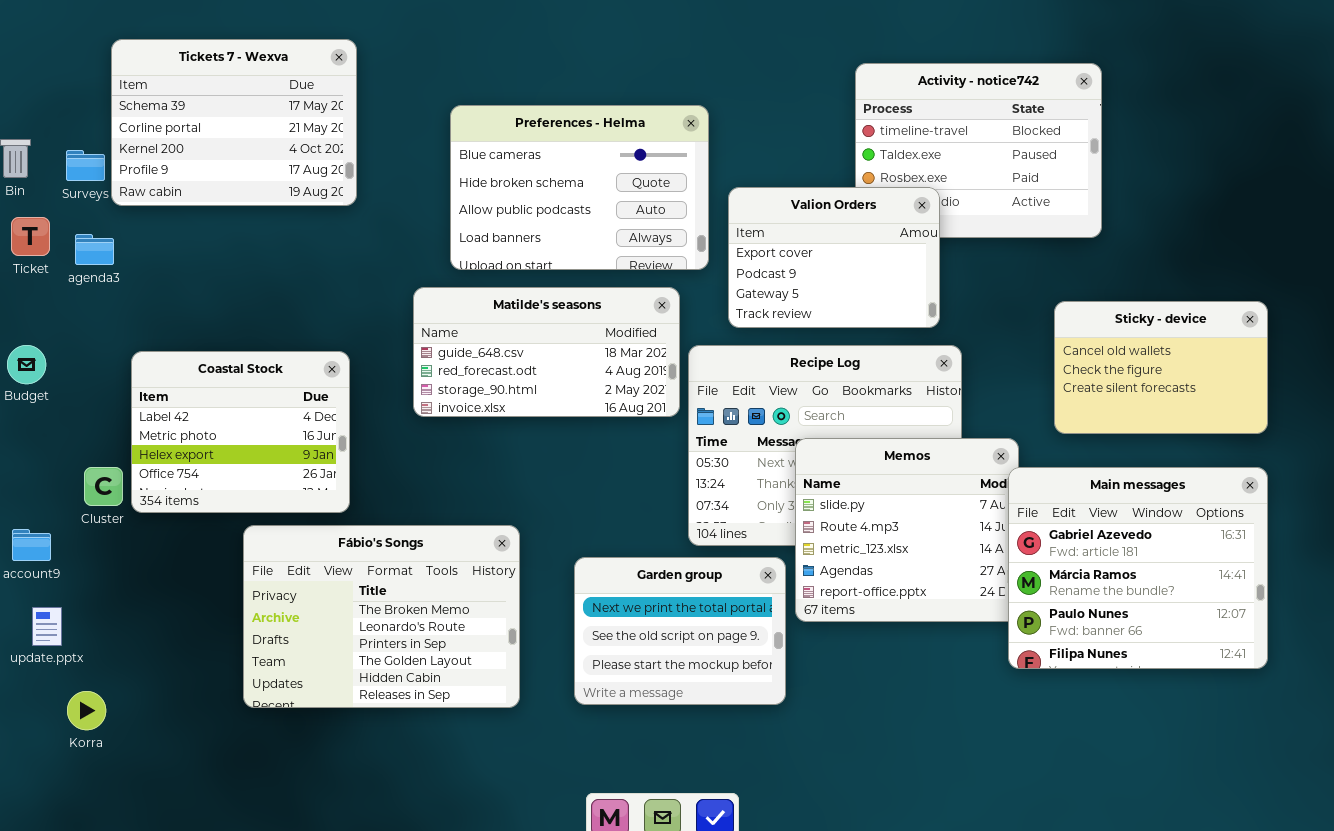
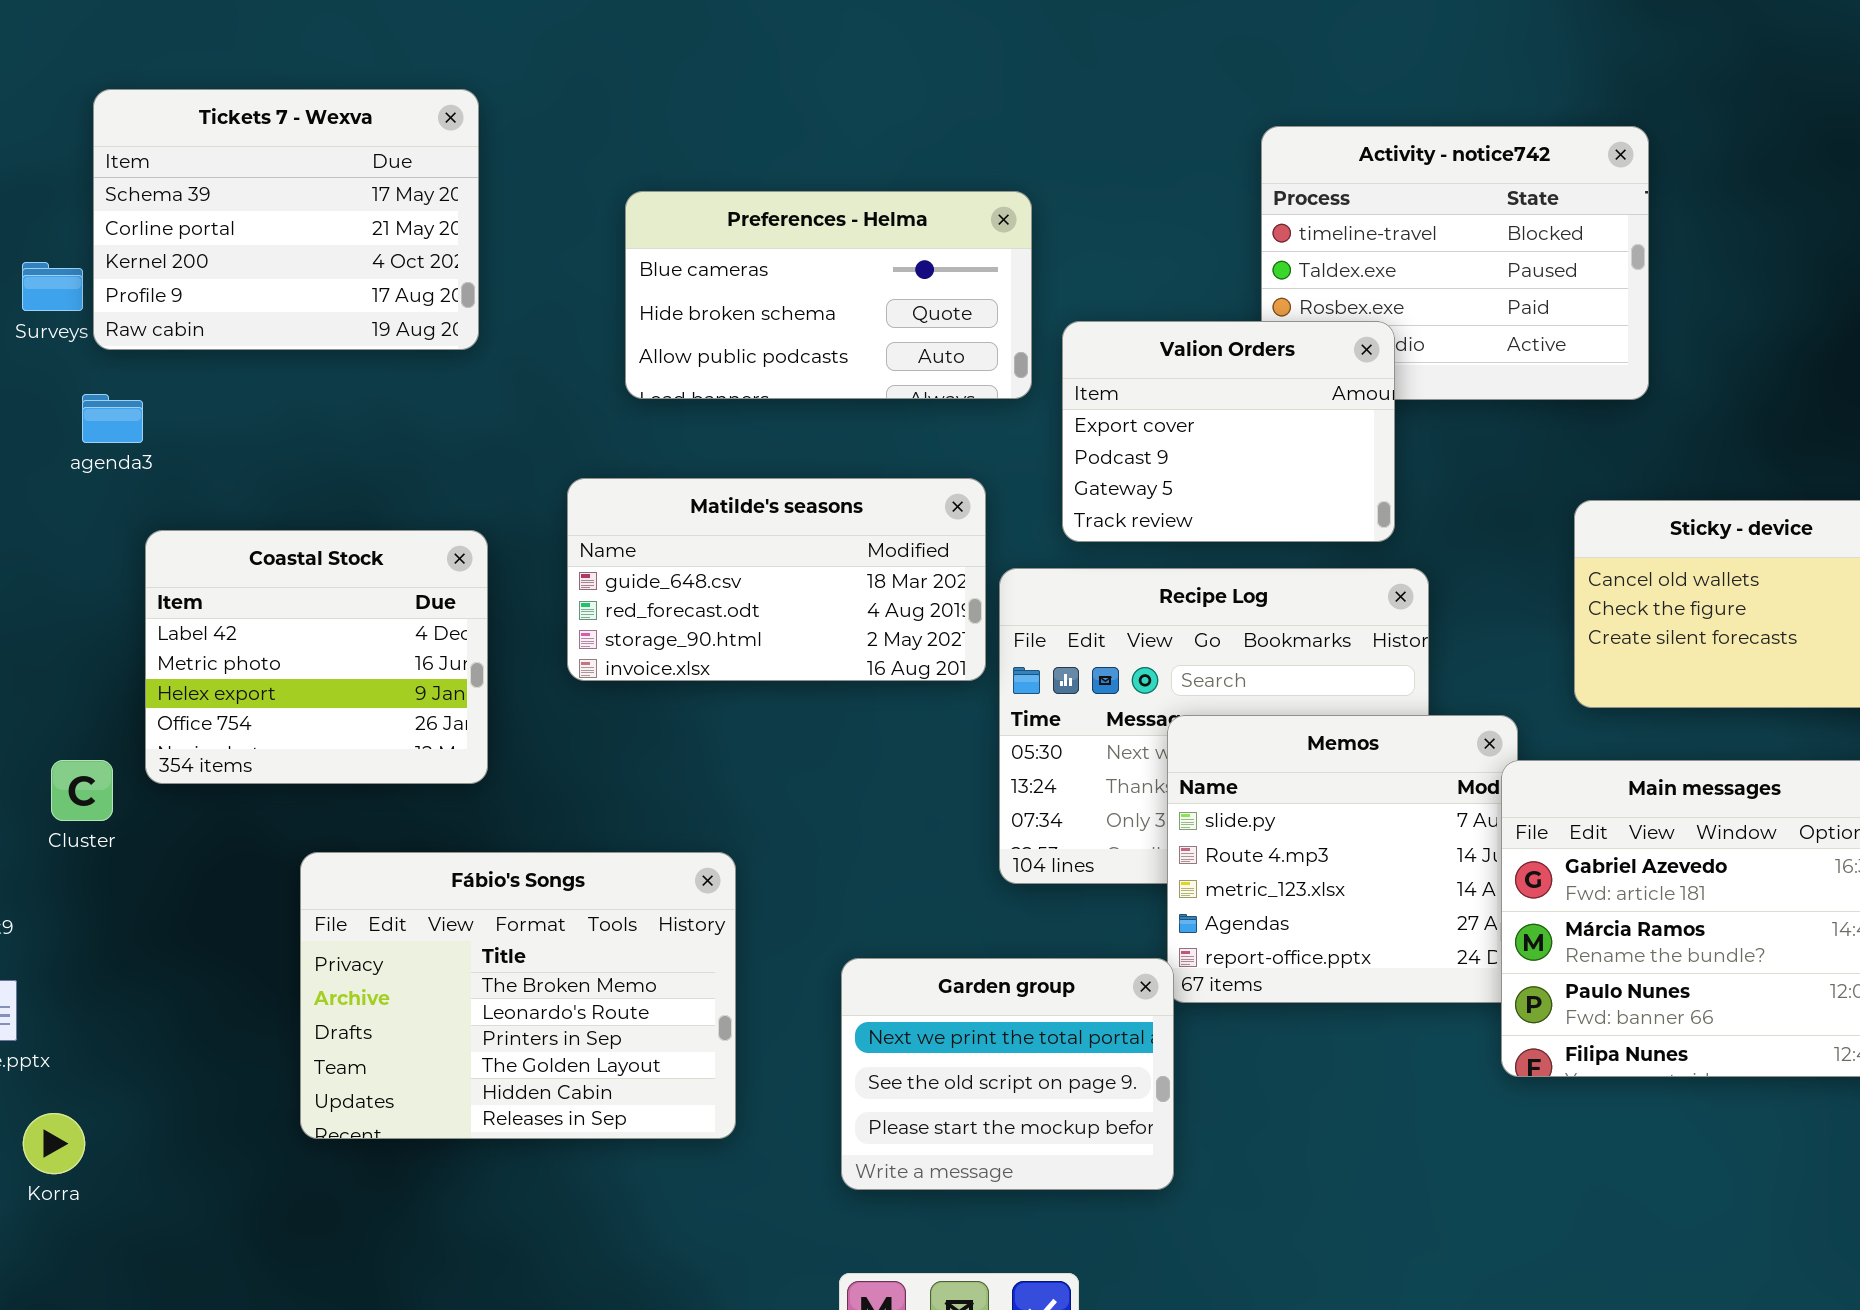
Preferences - Helma: [450,105,709,270] -> [625,191,1032,399], resized
agenda3: [75,234,114,265] -> [82,394,143,443], moved
Coastal Stock: [131,351,350,513] -> [145,530,488,784], moved
Garden group: [574,557,786,705] -> [841,958,1174,1190], moved

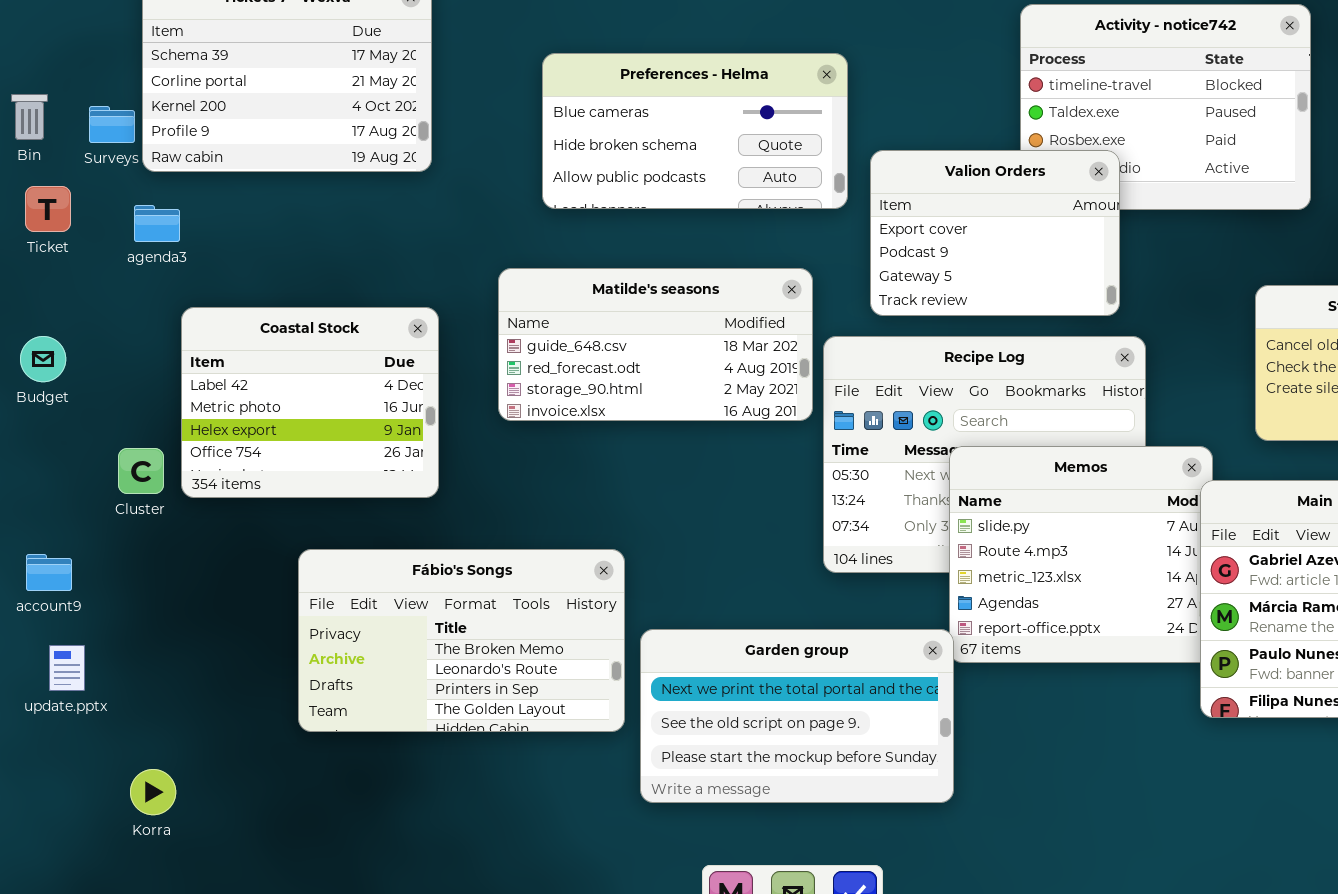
Cluster: [51,760,113,821] -> [118,448,164,494], moved
Fábio's Songs: [300,852,736,1139] -> [298,549,625,732], resized
Garden group: [841,958,1174,1190] -> [640,629,954,803], resized
Korra: [23,1113,85,1174] -> [130,769,176,815], moved

